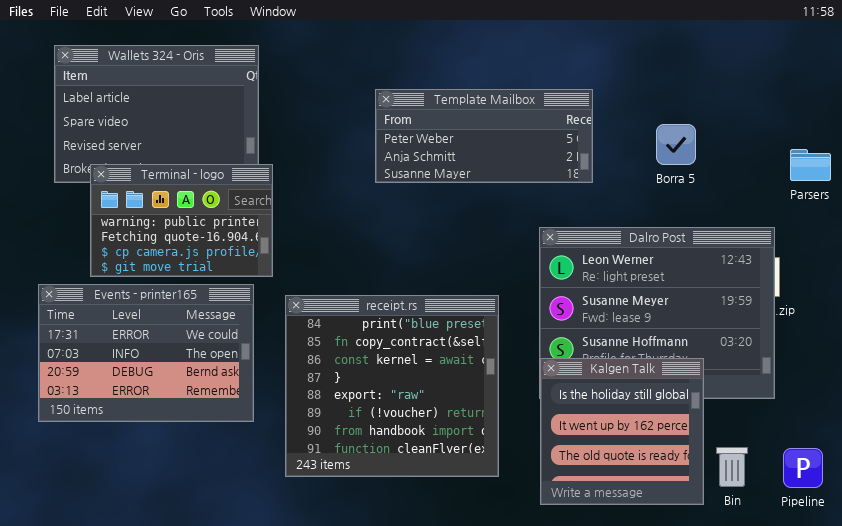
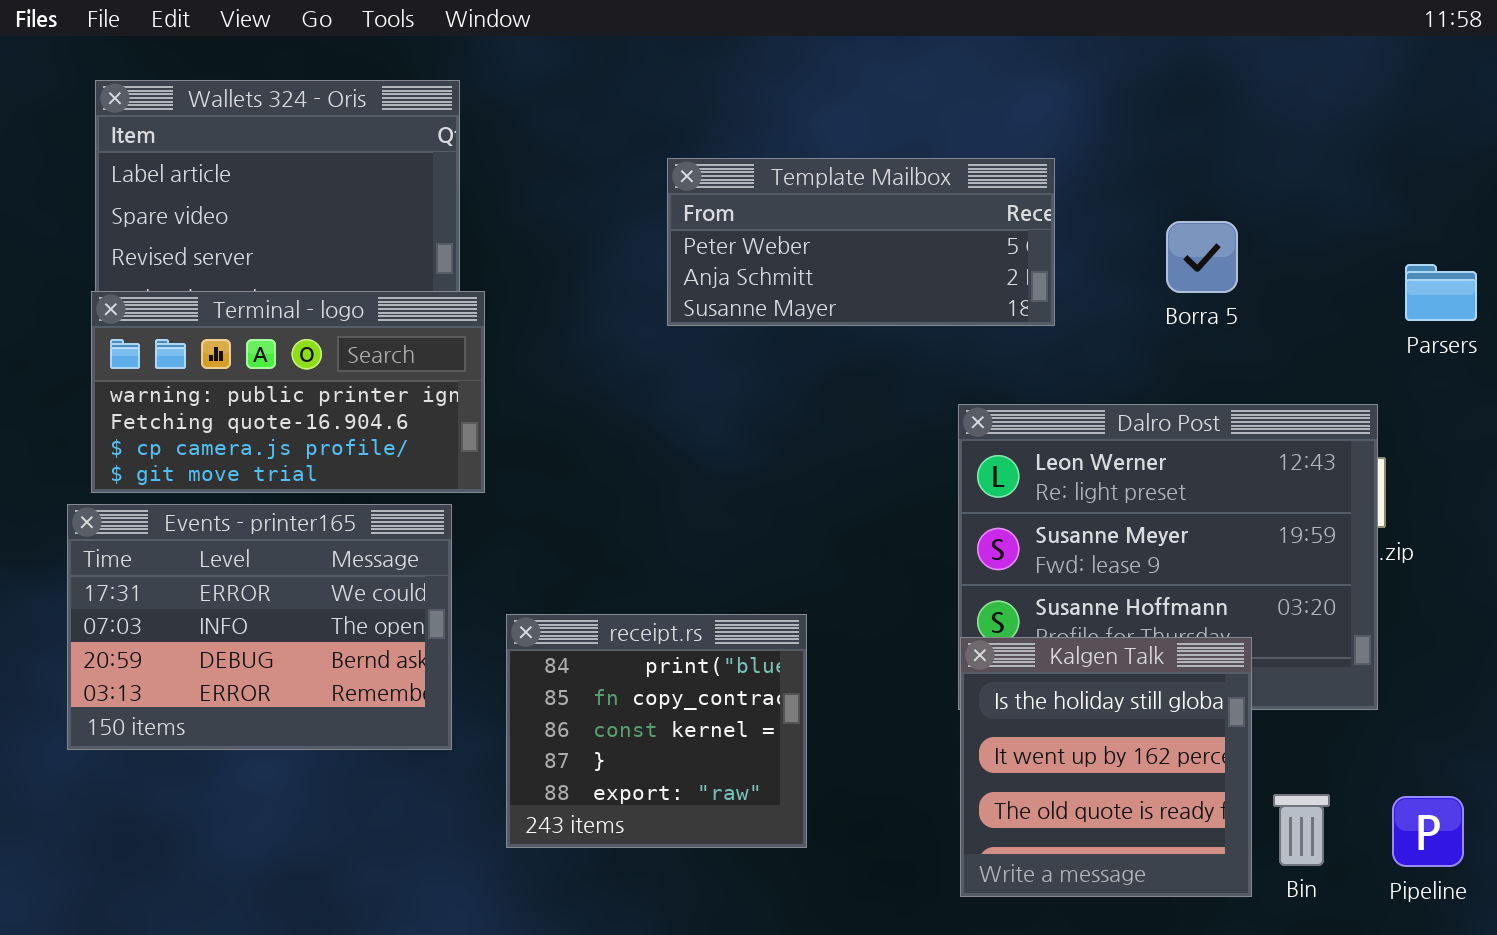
Terminal - logo: [90,164,273,277] -> [91,291,485,493], resized
receipt.rs: [285,295,499,477] -> [506,614,807,848], resized

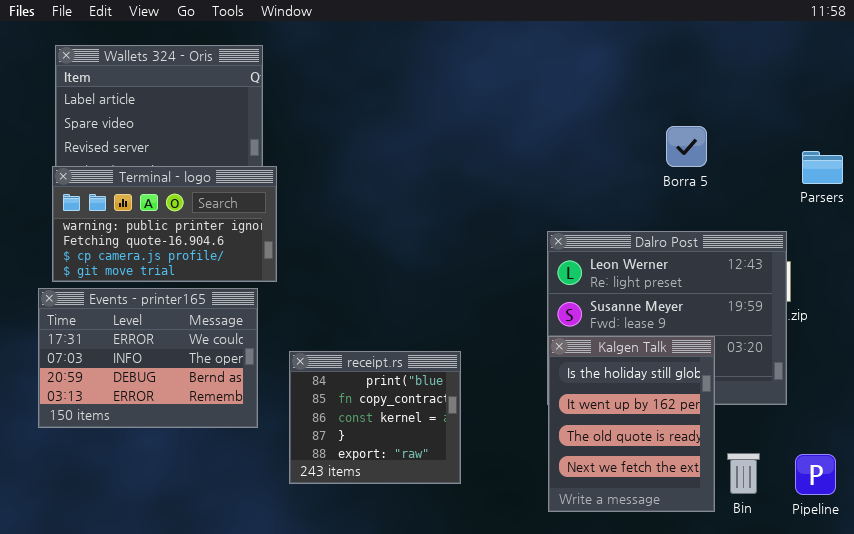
Template Mailbox: [667,158,1055,326] -> none, closed
Kalgen Talk: [960,637,1252,897] -> [548,336,715,512], resized

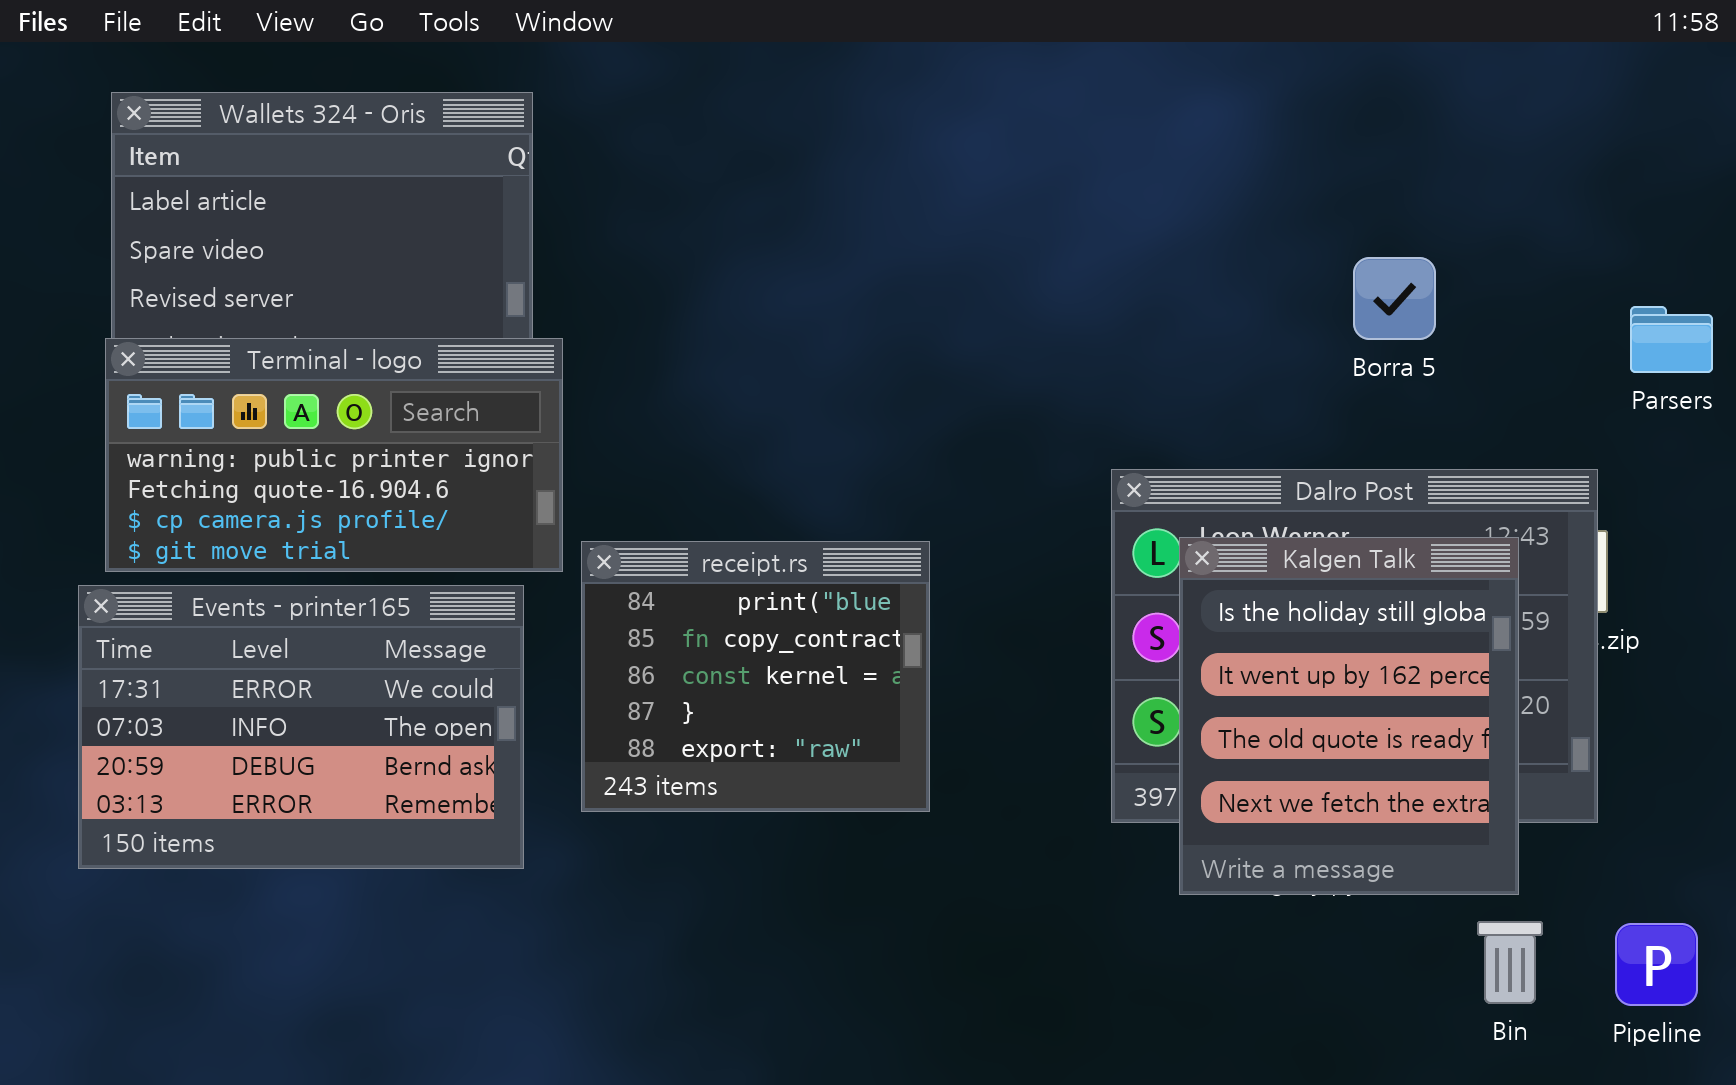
Kalgen Talk: [548,336,715,512] -> [1179,537,1519,895], moved
receipt.rs: [289,351,461,484] -> [581,541,930,812], moved

